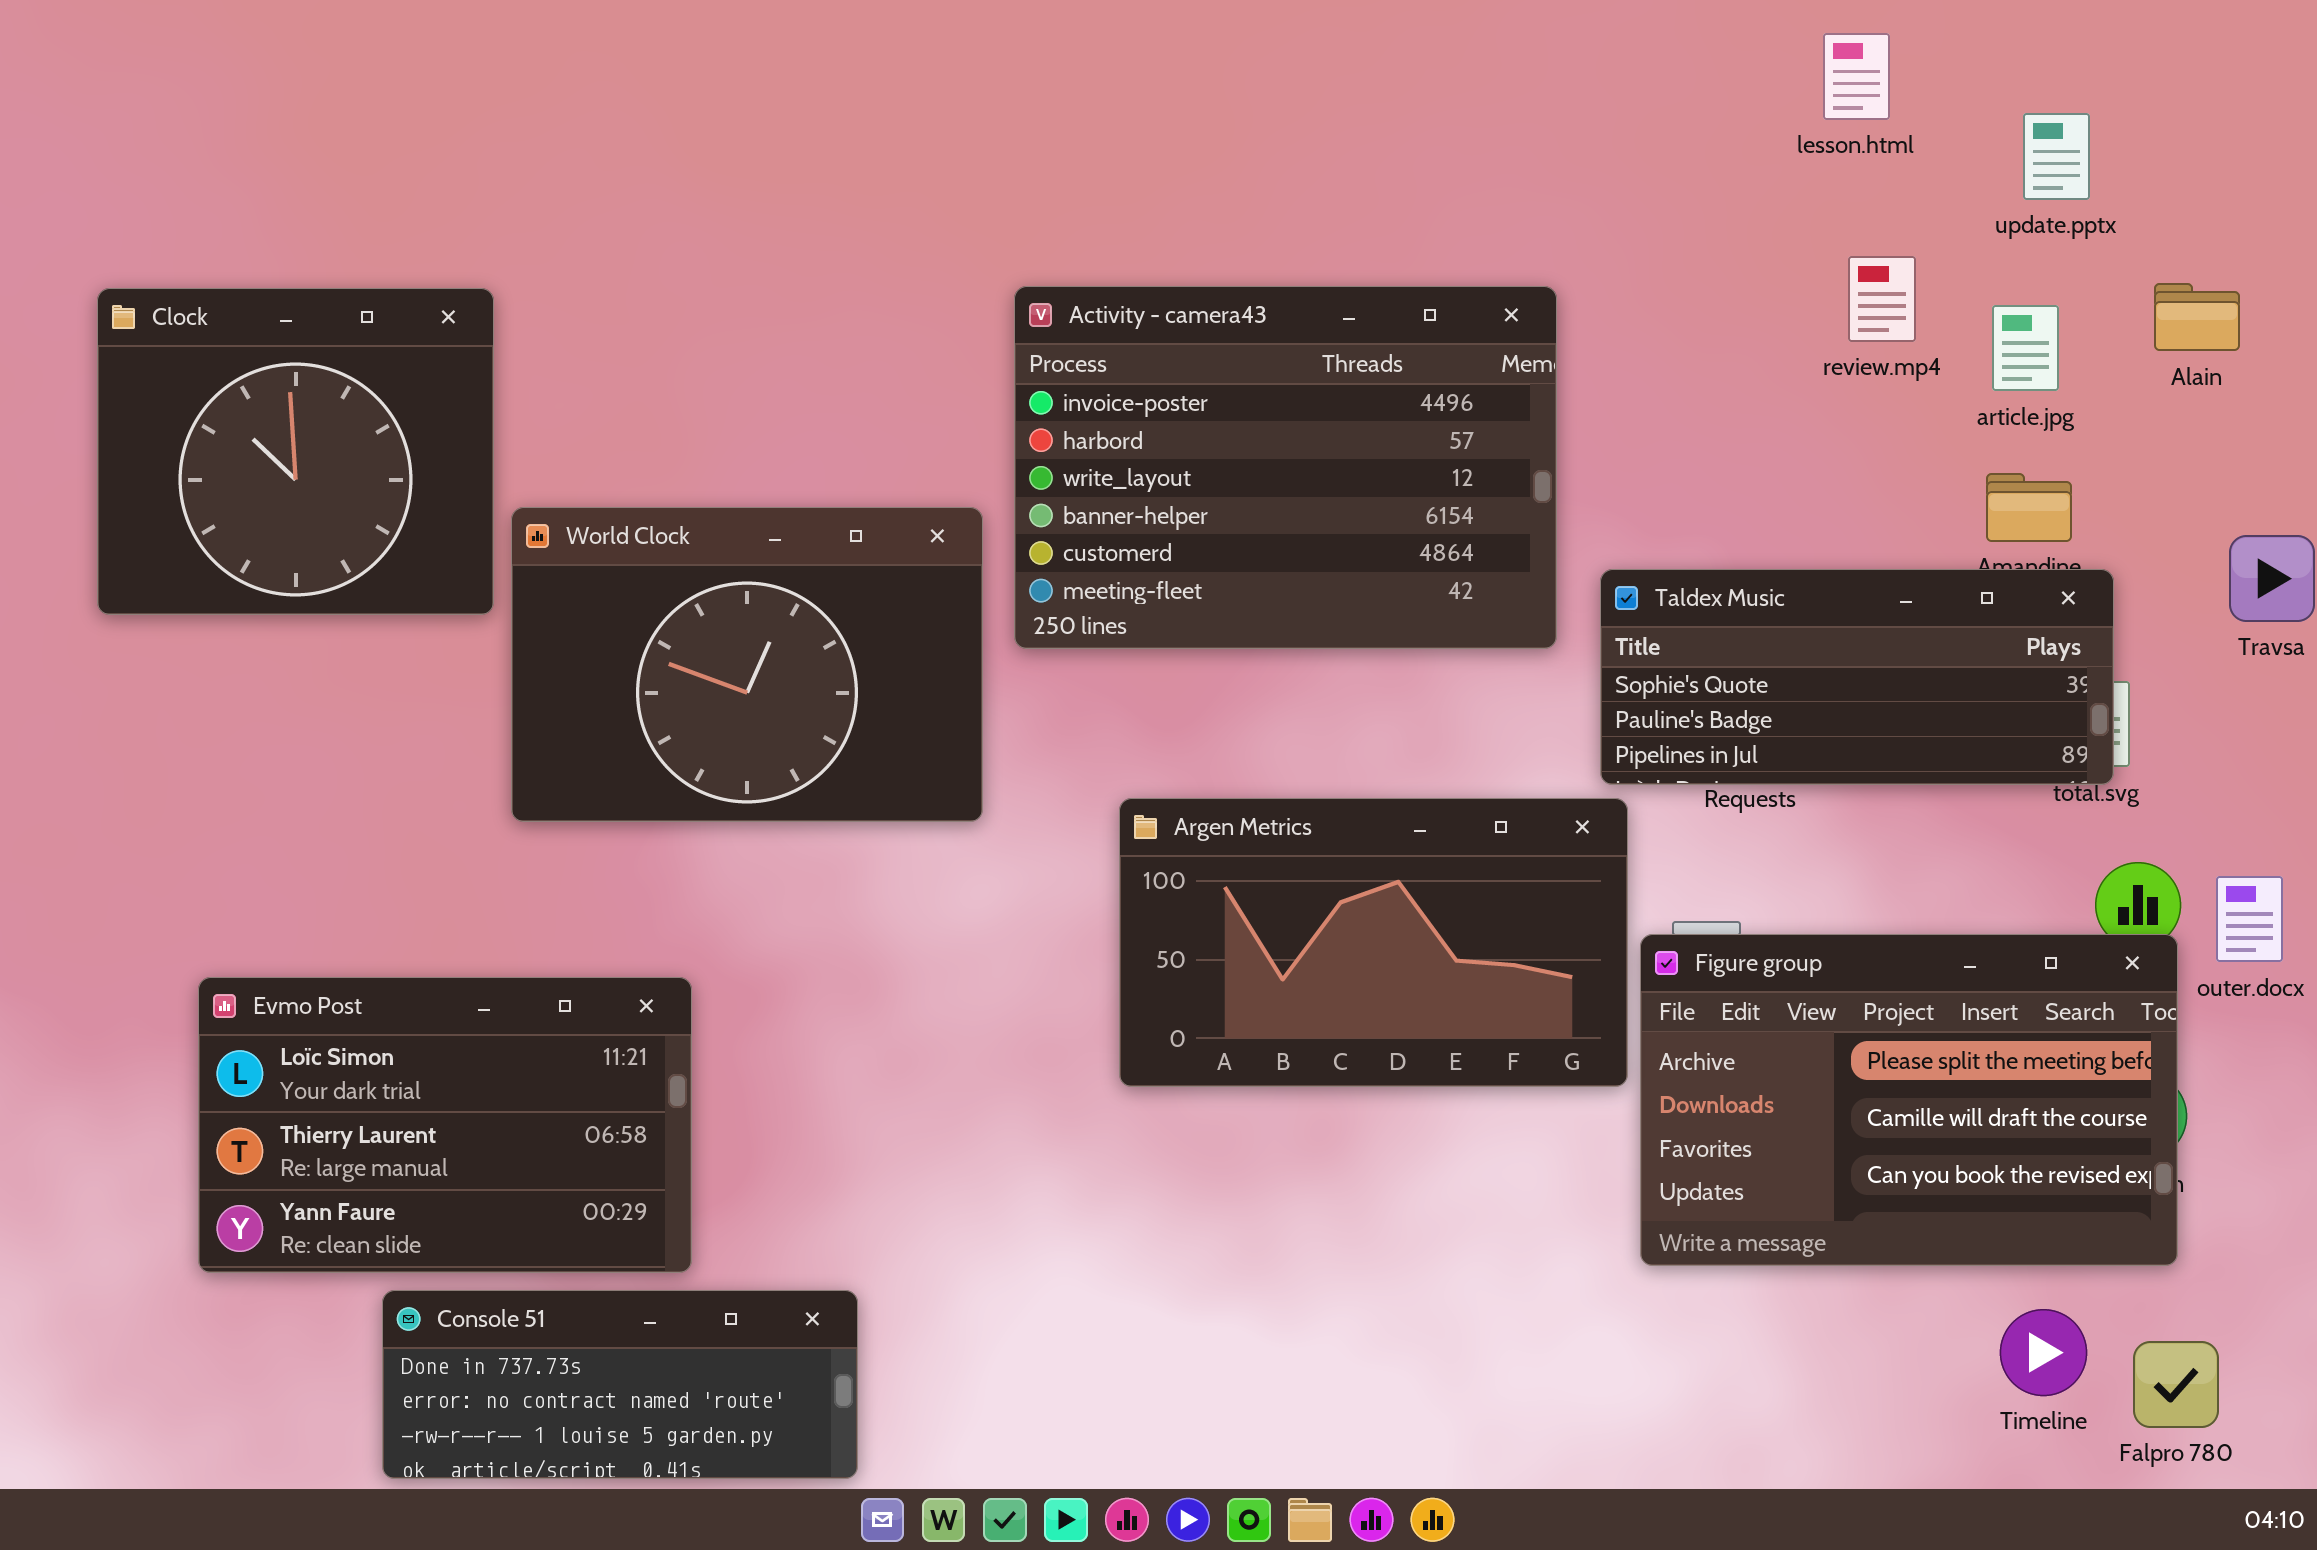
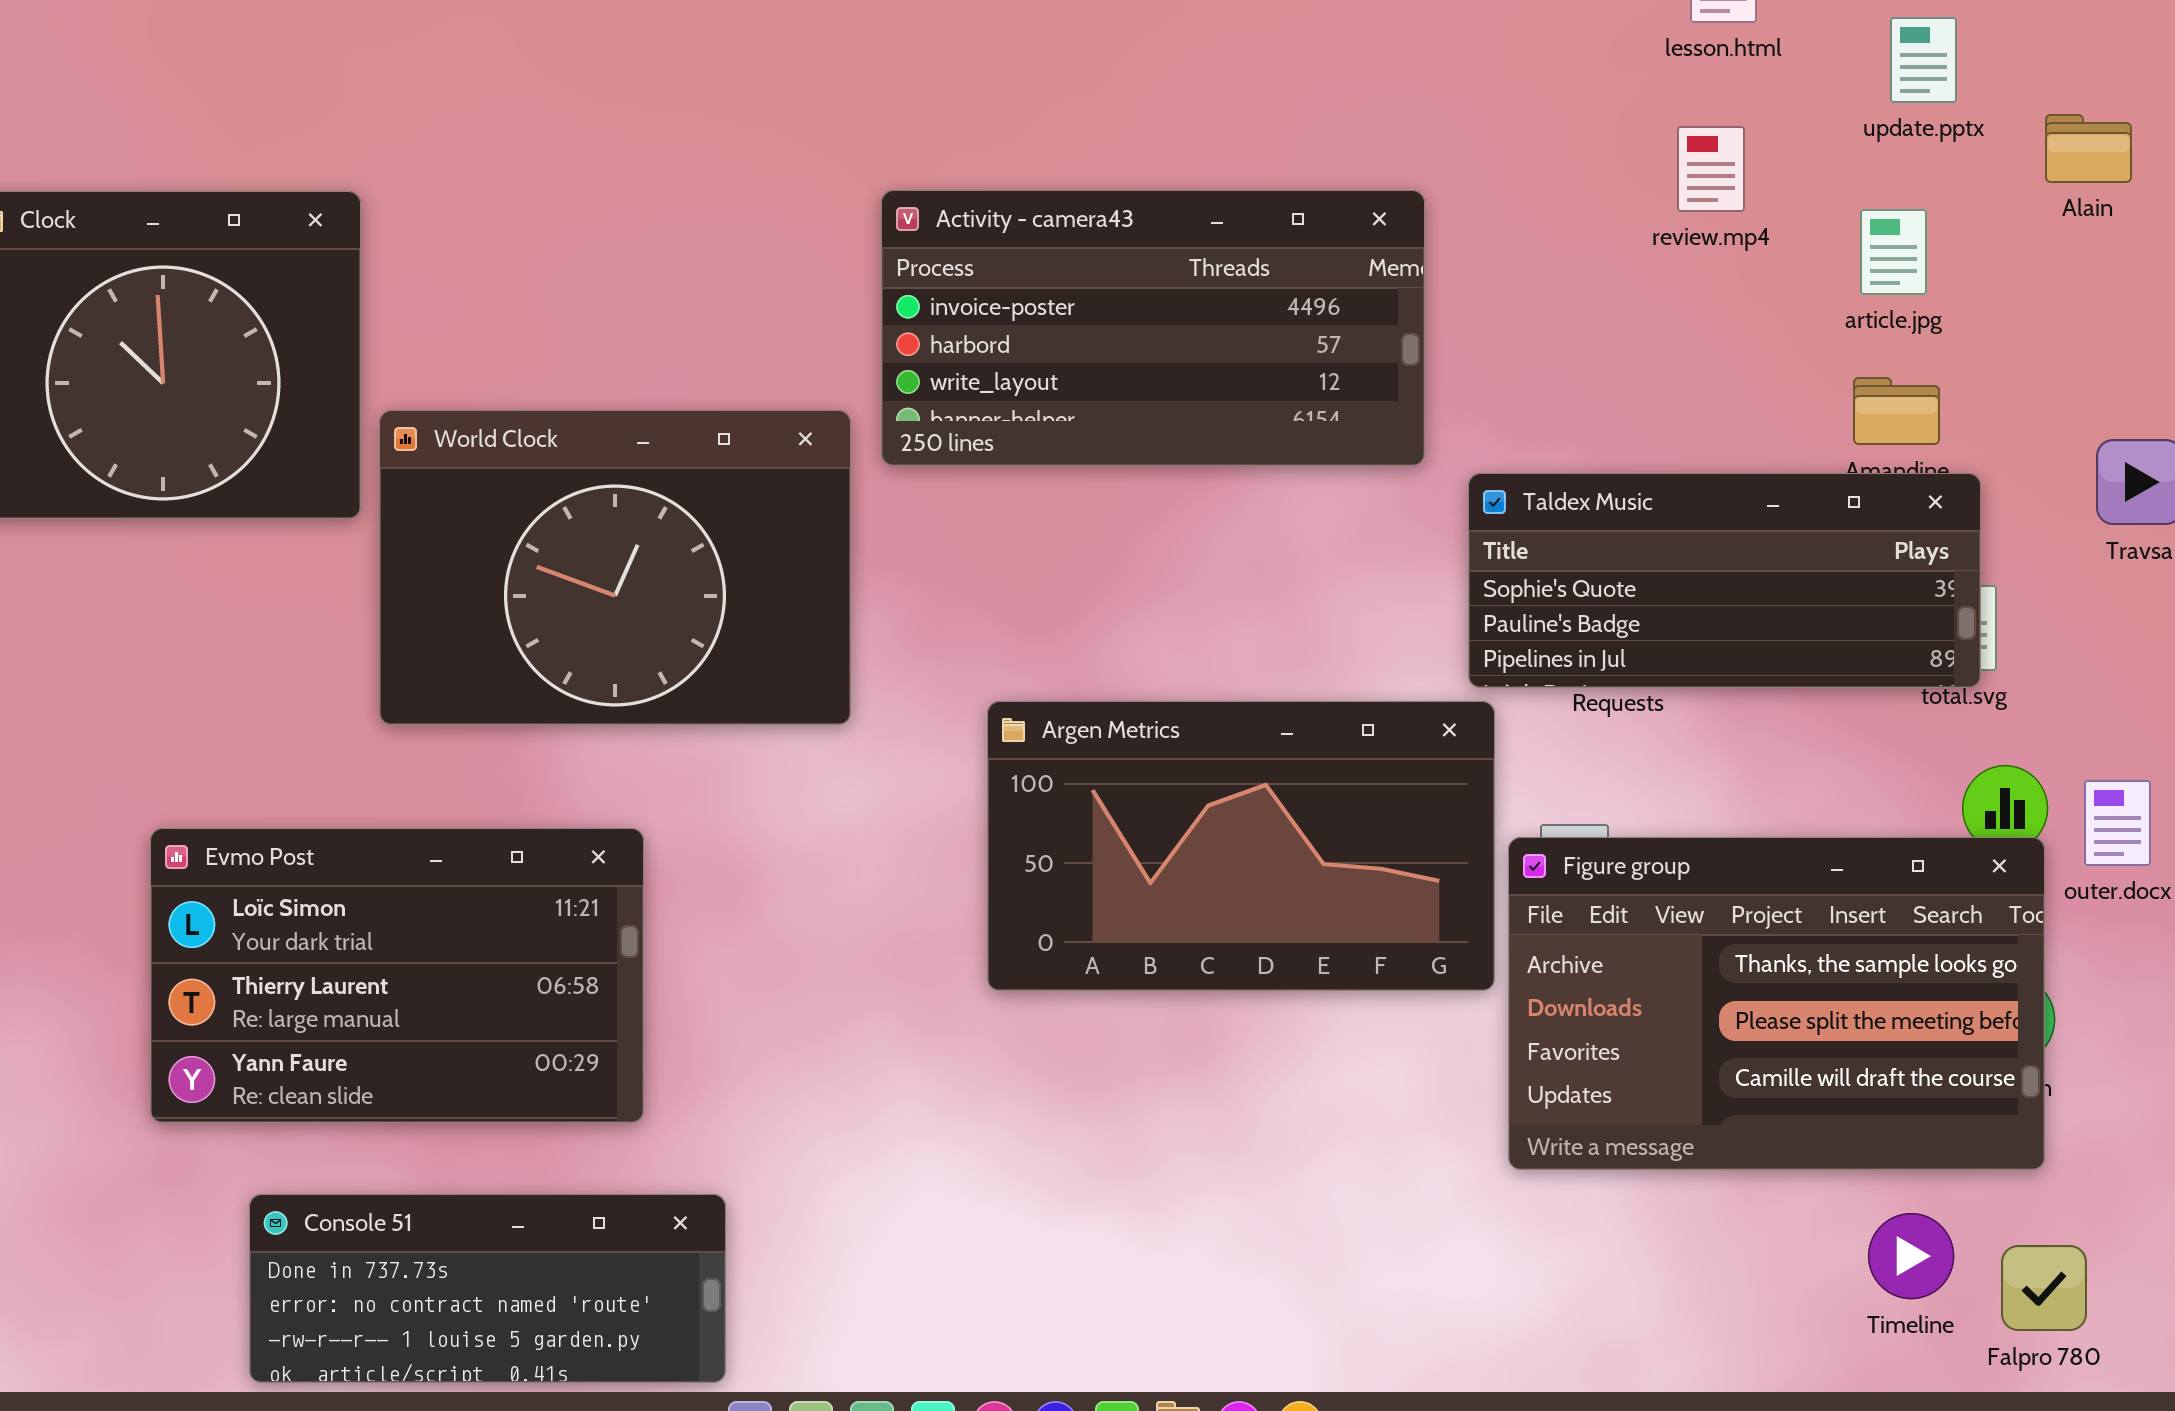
review.mp4: [1848,256,1916,342] -> [1677,126,1745,212], moved
Alain: [2154,283,2240,351] -> [2045,114,2132,183], moved
Activity - camera43: [1014,286,1557,649] -> [881,190,1425,466], resized
Figure group: [1640,934,2178,1266] -> [1508,837,2045,1170], scrolled up 1 row
Evmo Post: [198,977,692,1273] -> [150,828,644,1123], moved

